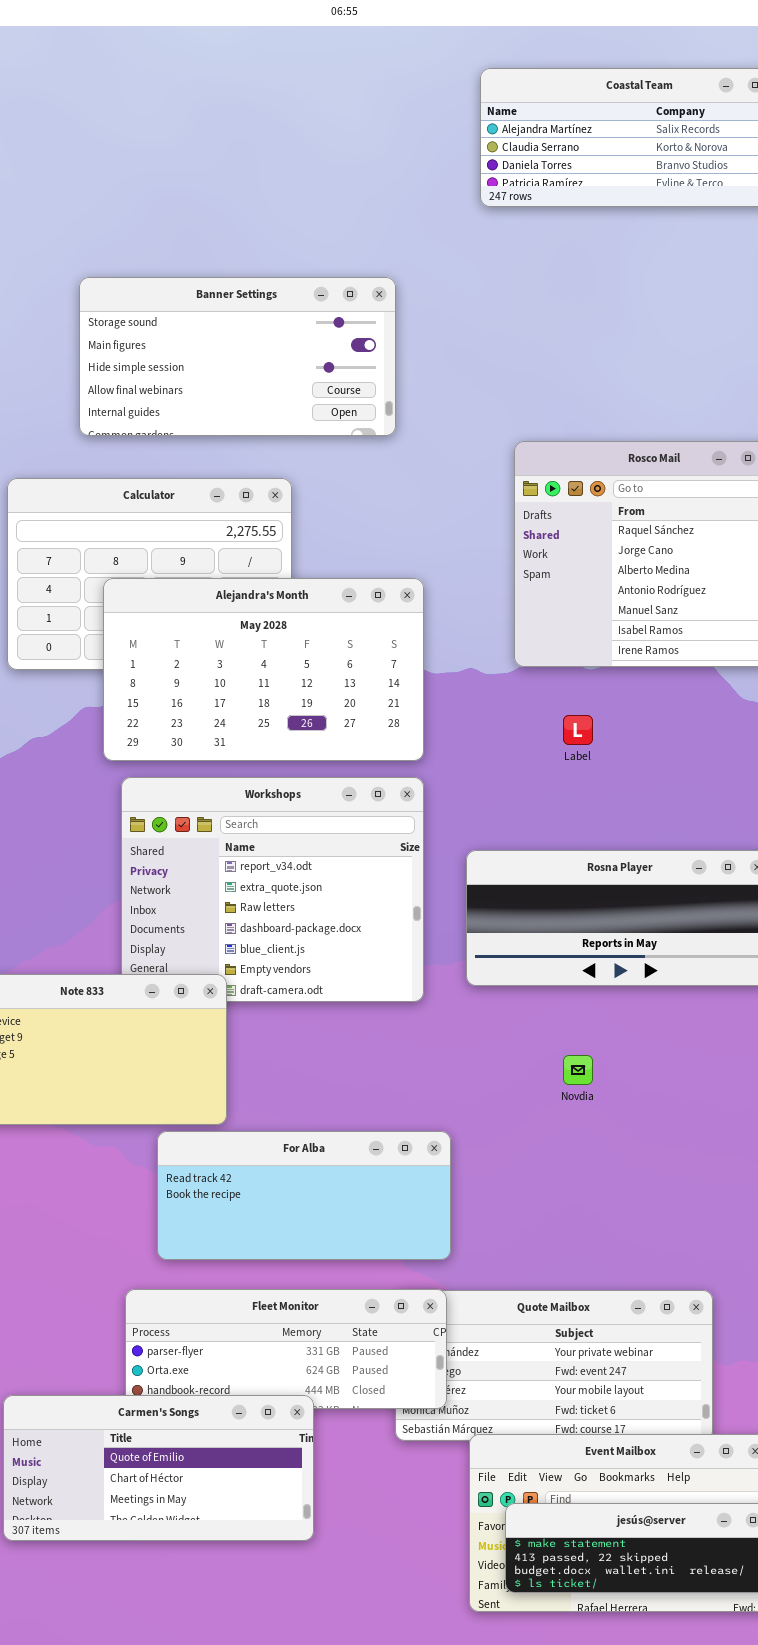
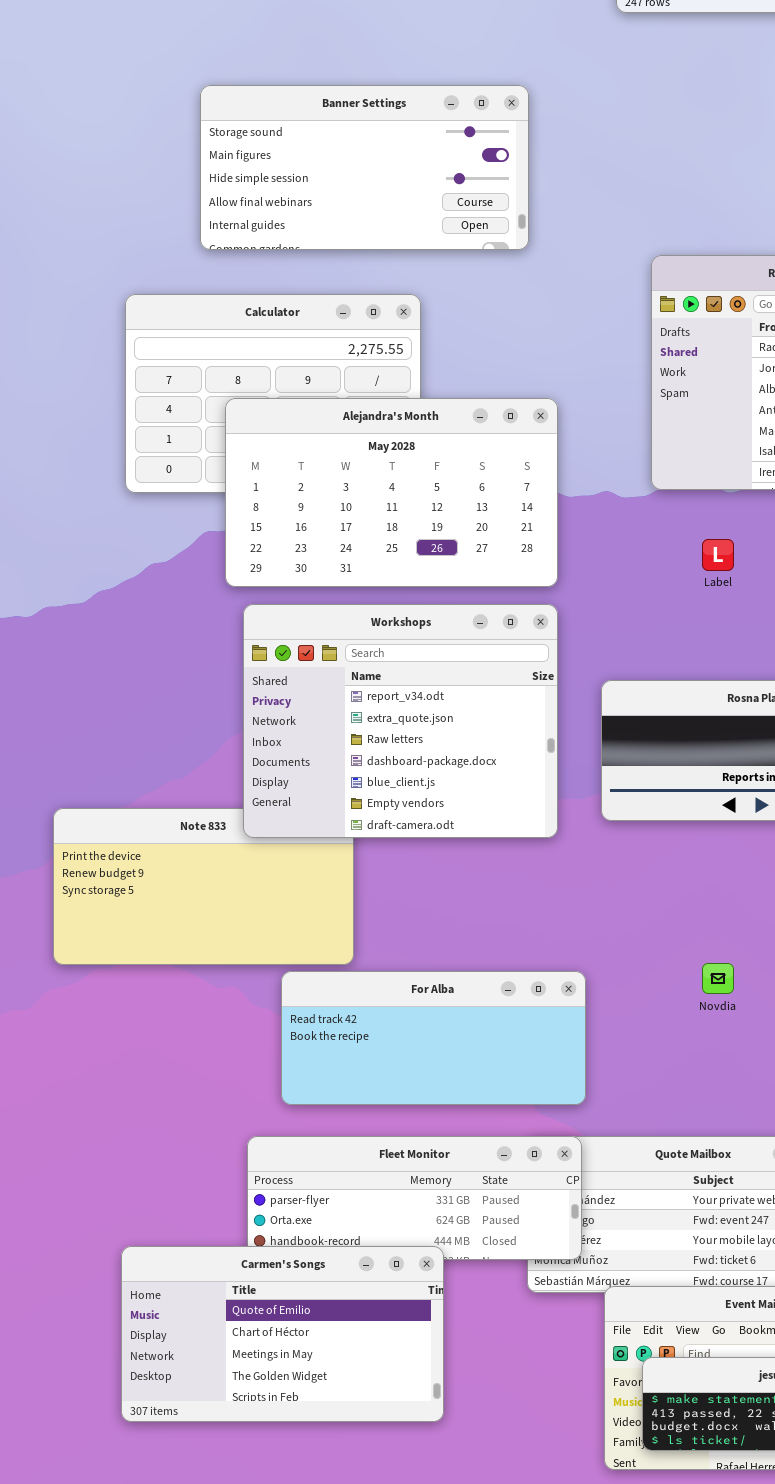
Workshops: [121,777,424,1002] -> [243,604,558,838], raised
Novdia: [563,1055,593,1085] -> [702,963,734,994], moved
Carmen's Songs: [3,1395,314,1541] -> [121,1246,444,1422], resized

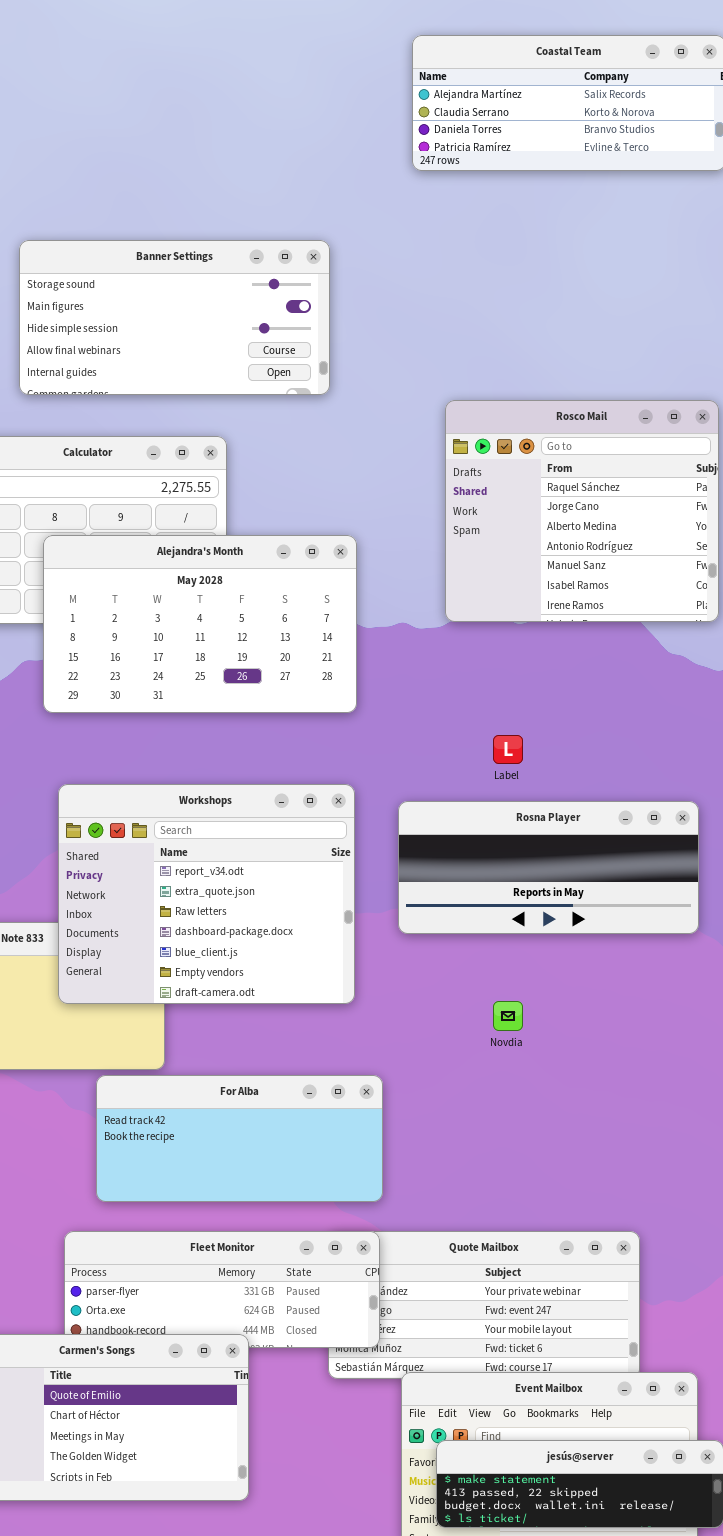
Label: [702,539,734,571] -> [493,735,523,764], moved
Workshops: [243,604,558,838] -> [58,784,355,1004], moved
Novdia: [702,963,734,994] -> [493,1001,523,1031], moved

